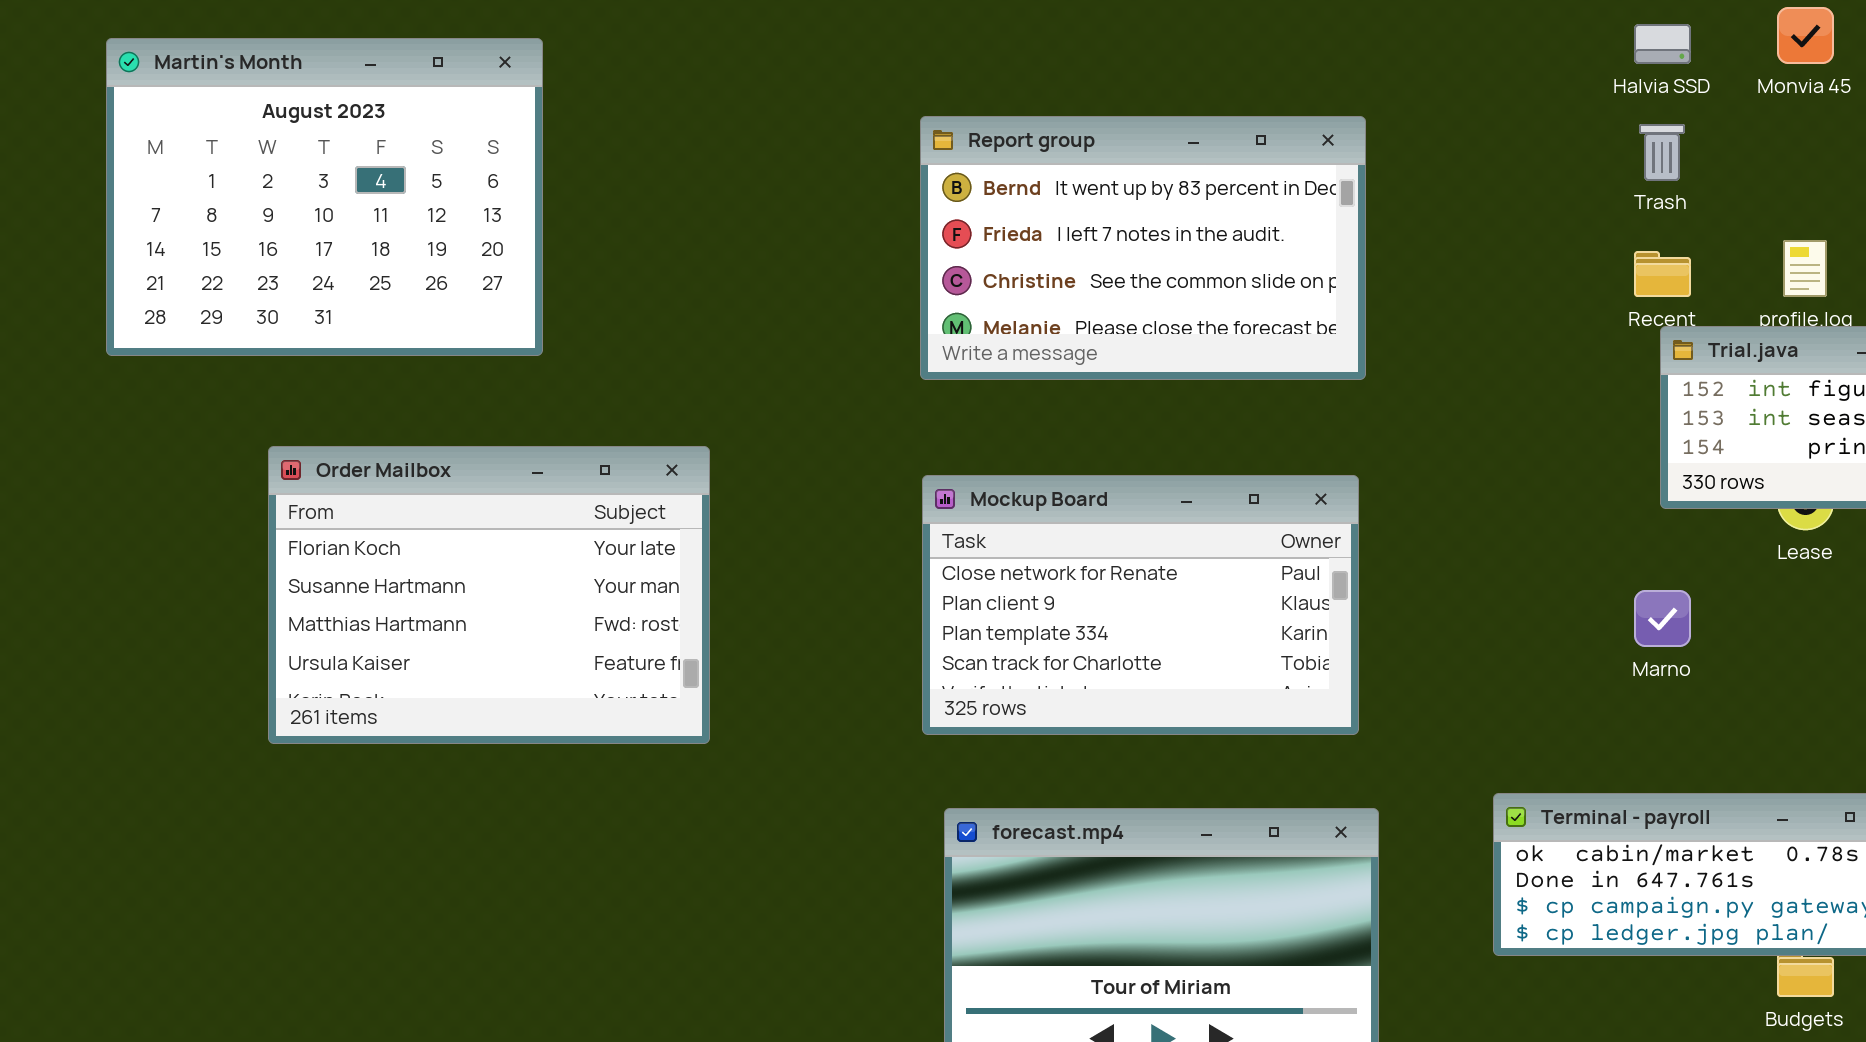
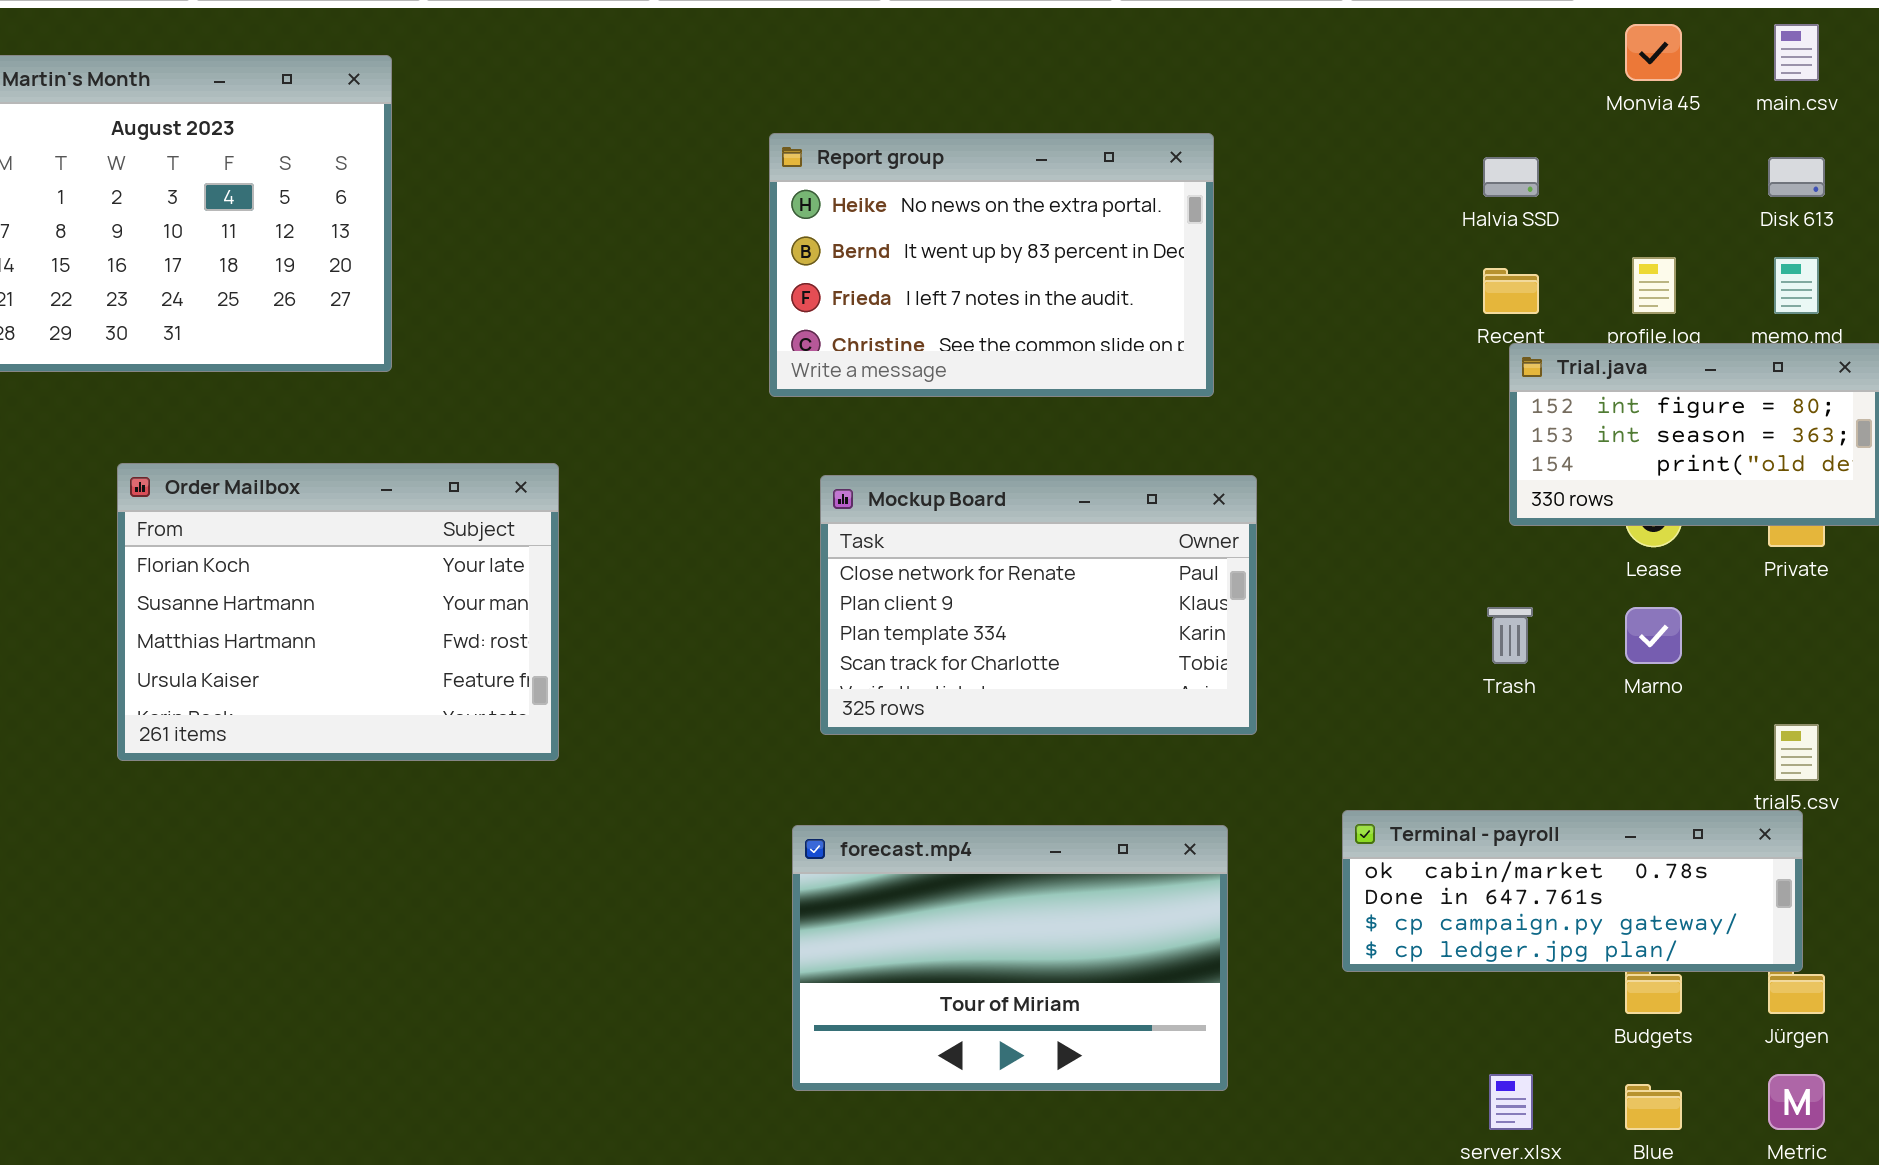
Halvia SSD: [1634,24,1691,64] -> [1483,157,1539,197], moved
Report group: [920,116,1366,380] -> [769,133,1214,397], scrolled up 1 row
Trash: [1639,124,1685,181] -> [1487,607,1533,664], moved
Mockup Board: [922,475,1359,735] -> [820,475,1257,735], moved
Marno: [1634,590,1691,647] -> [1625,607,1682,664], moved

